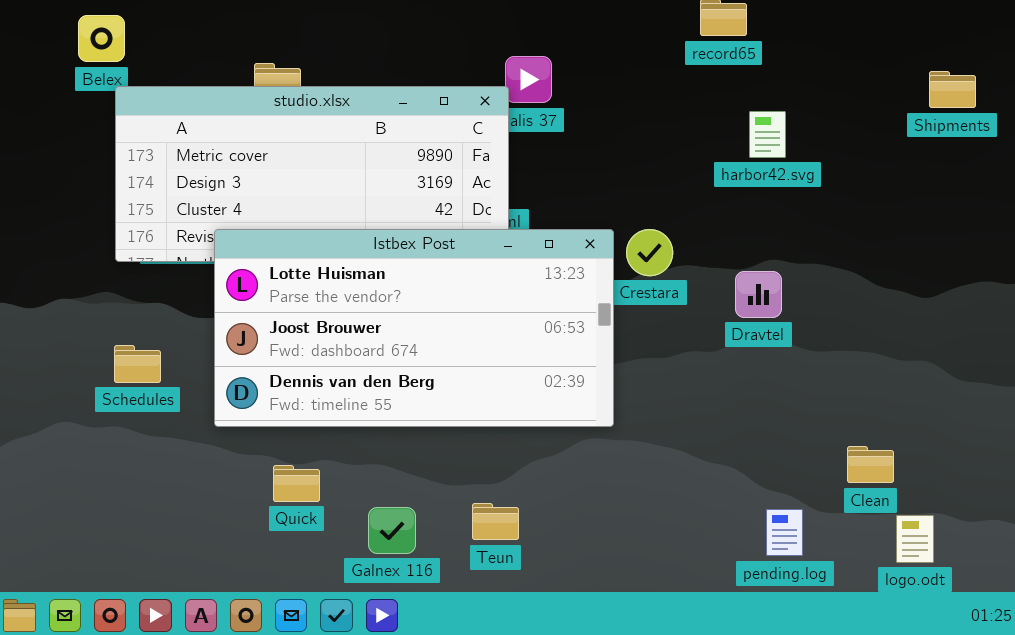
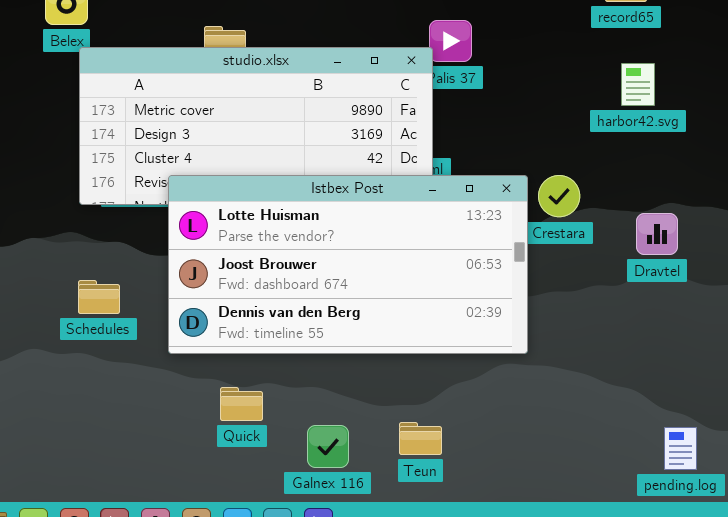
harbor42.svg: [749,111,786,158] -> [621,63,655,106], moved

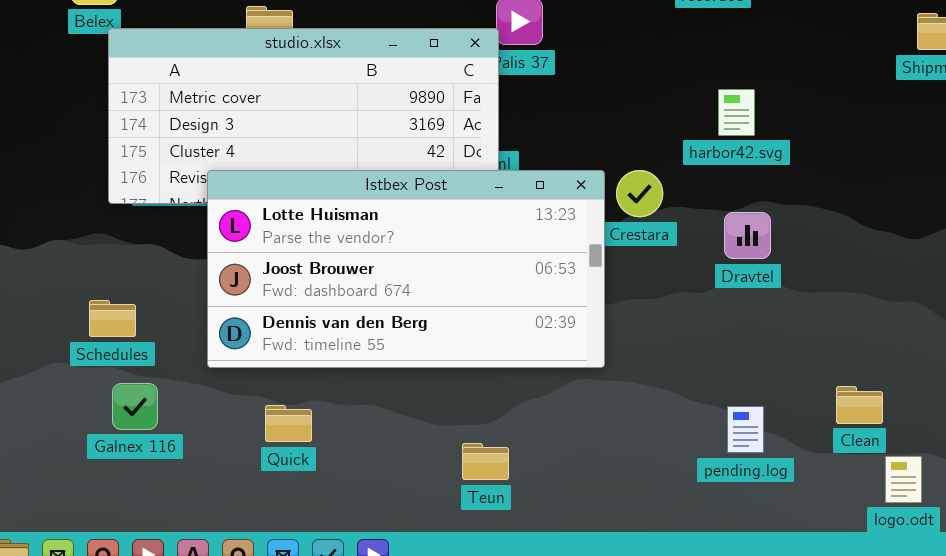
harbor42.svg: [621,63,655,106] -> [718,89,755,136], moved
Schedules: [78,280,120,314] -> [89,300,136,337], moved
Galnex 116: [307,425,349,468] -> [112,383,158,430], moved
pending.log: [664,427,697,470] -> [727,406,764,453], moved

